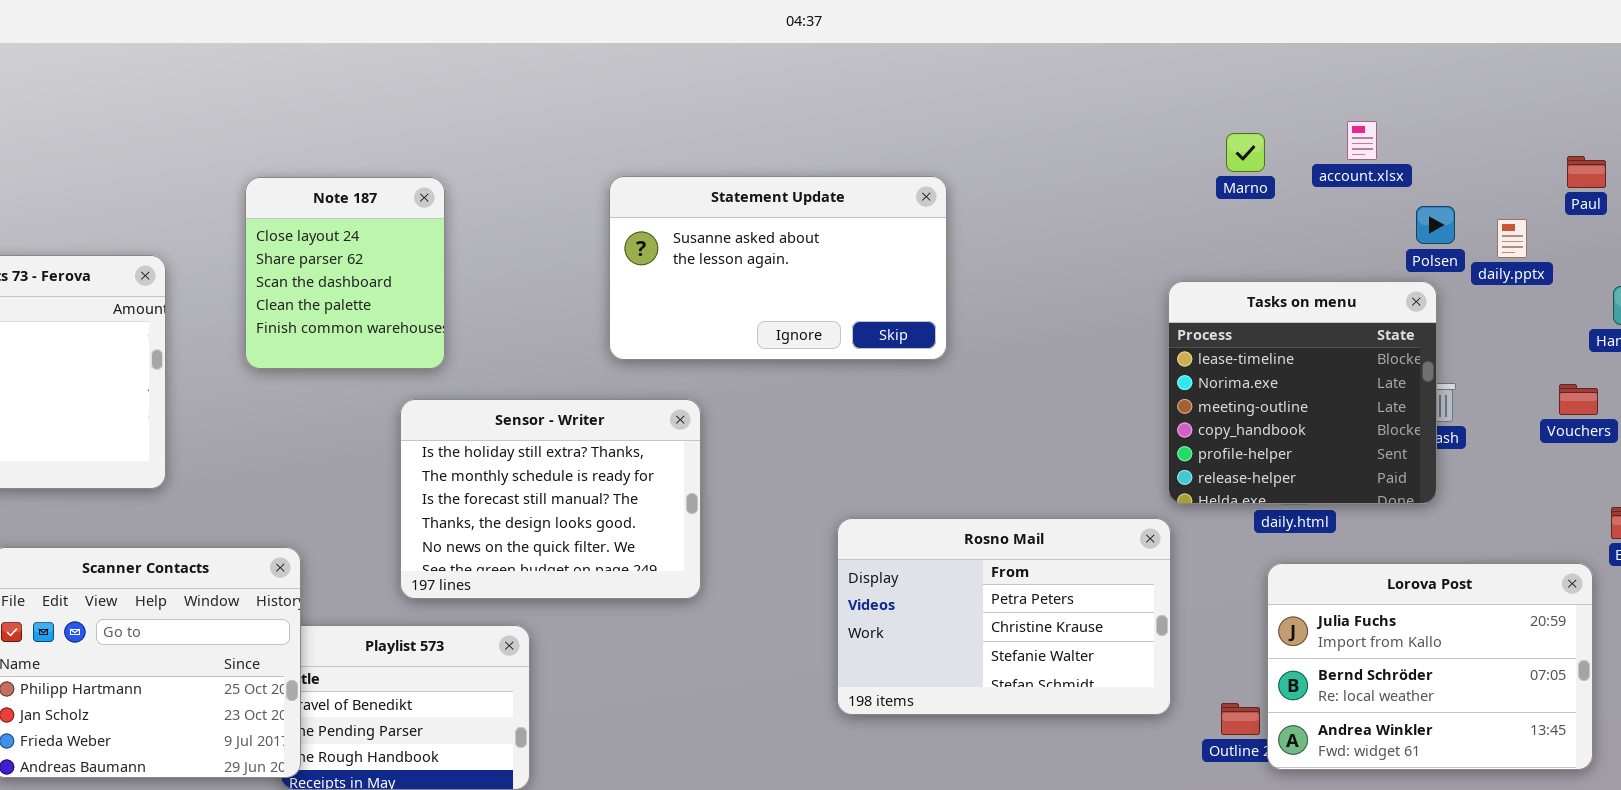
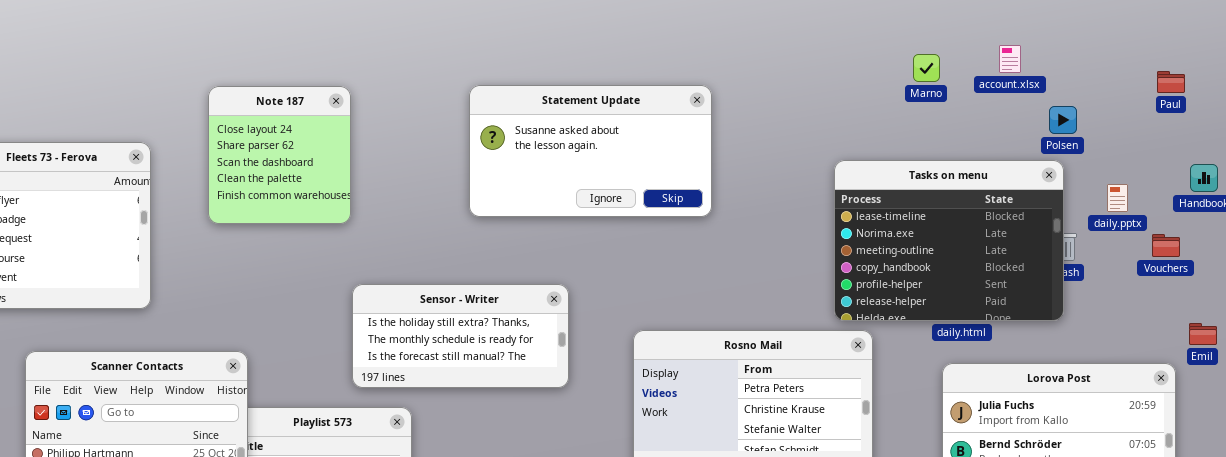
daily.pptx: [1497,219,1527,258] -> [1107,184,1128,212], moved
Tasks on menu: [1168,281,1437,504] -> [834,160,1064,321], resized
Sensor - Writer: [400,399,701,599] -> [352,284,569,388], moved, resized

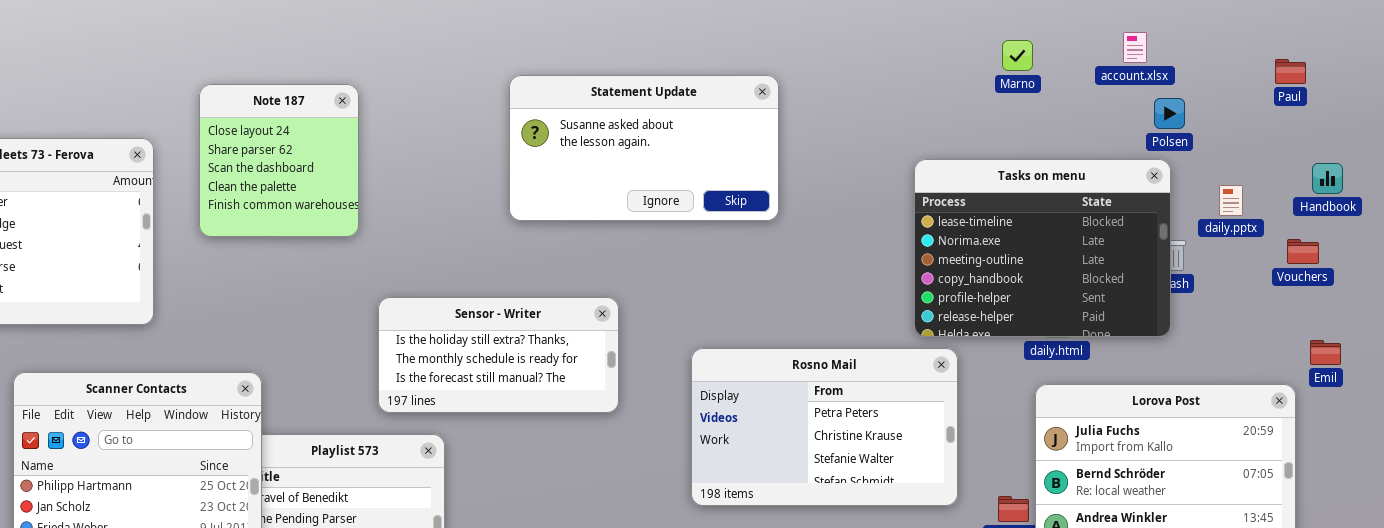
account.xlsx: [999,45,1021,73] -> [1123,32,1147,63], moved
Note 187: [208,86,351,224] -> [199,84,359,237], moved
Vouchers: [1152,234,1180,257] -> [1287,239,1319,264], moved

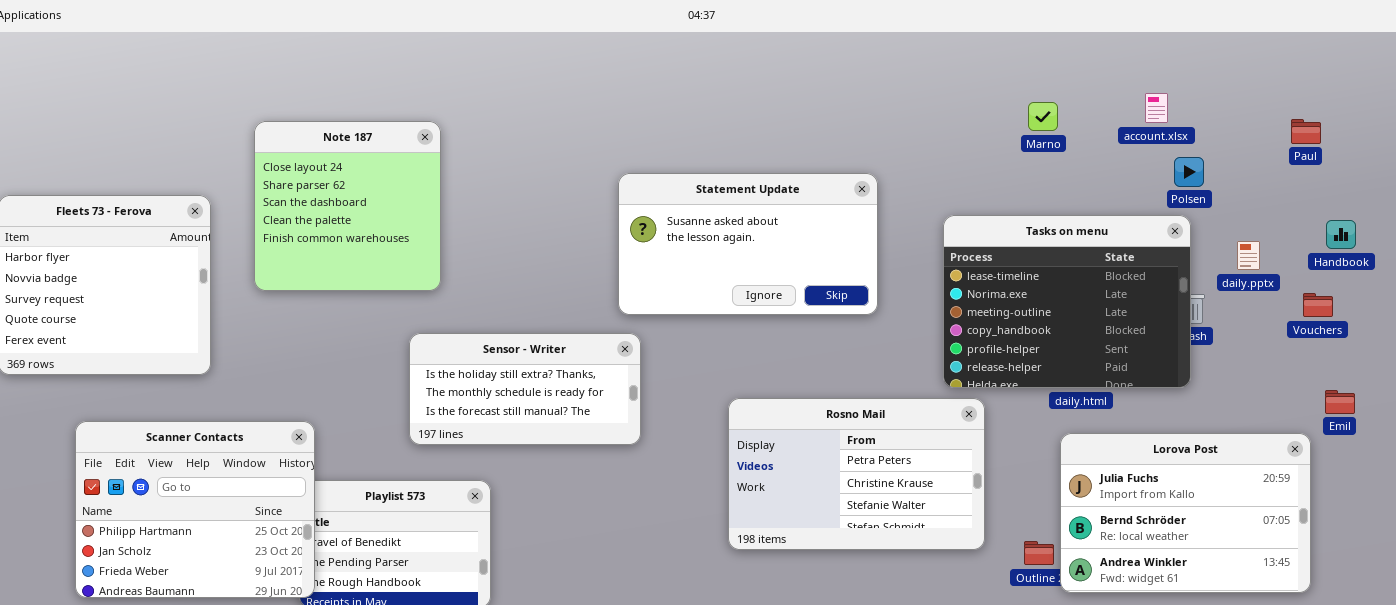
Statement Update: [509,75,779,221] -> [618,173,878,315], moved
Note 187: [199,84,359,237] -> [254,121,441,291], resized
Sensor - Writer: [378,297,619,413] -> [409,333,641,445], moved

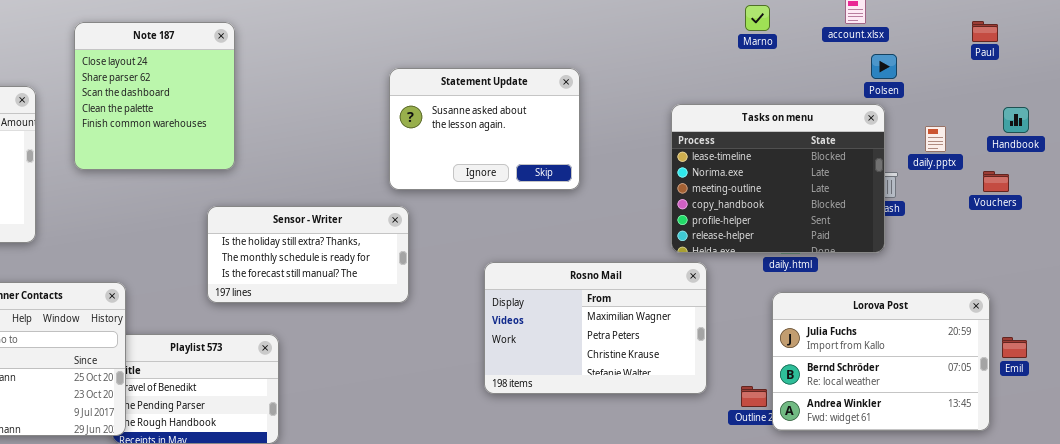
Statement Update: [618,173,878,315] -> [389,68,580,190], resized
Emil: [1325,390,1355,414] -> [1002,337,1027,358], moved
Rosno Mail: [728,398,985,550] -> [484,262,707,394], scrolled up 1 row

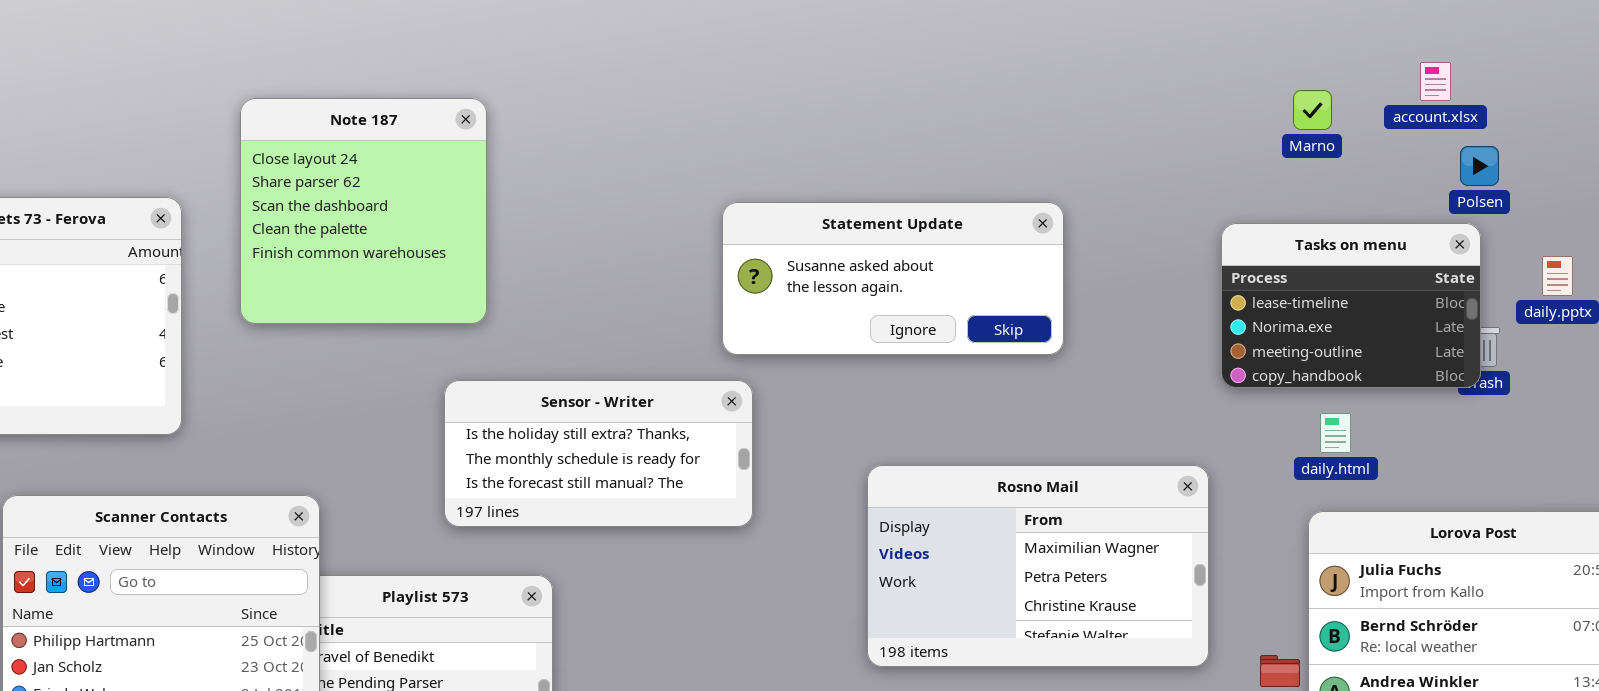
Marno: [745,5,770,31] -> [1293,90,1332,130], moved
Statement Update: [389,68,580,190] -> [722,202,1064,355], resized
Tasks on menu: [671,104,885,253] -> [1221,223,1481,388], resized

